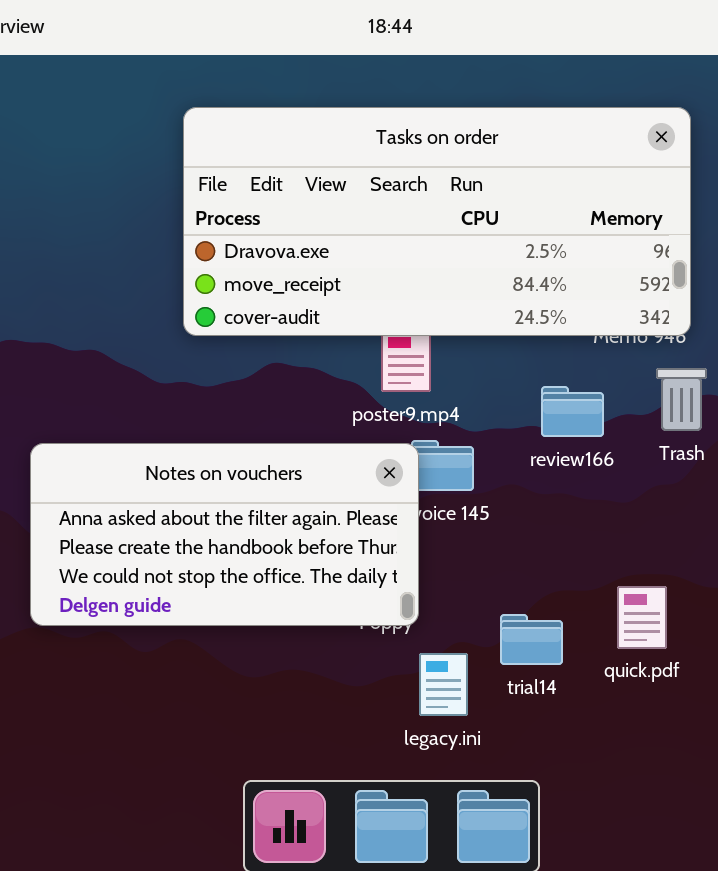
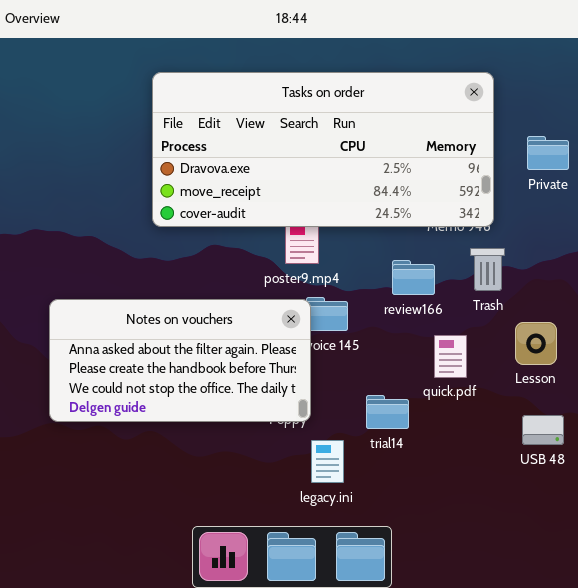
quick.pdf: [617,586,667,649] -> [434,335,467,378], moved
trial14: [500,614,563,665] -> [366,395,409,429], moved

